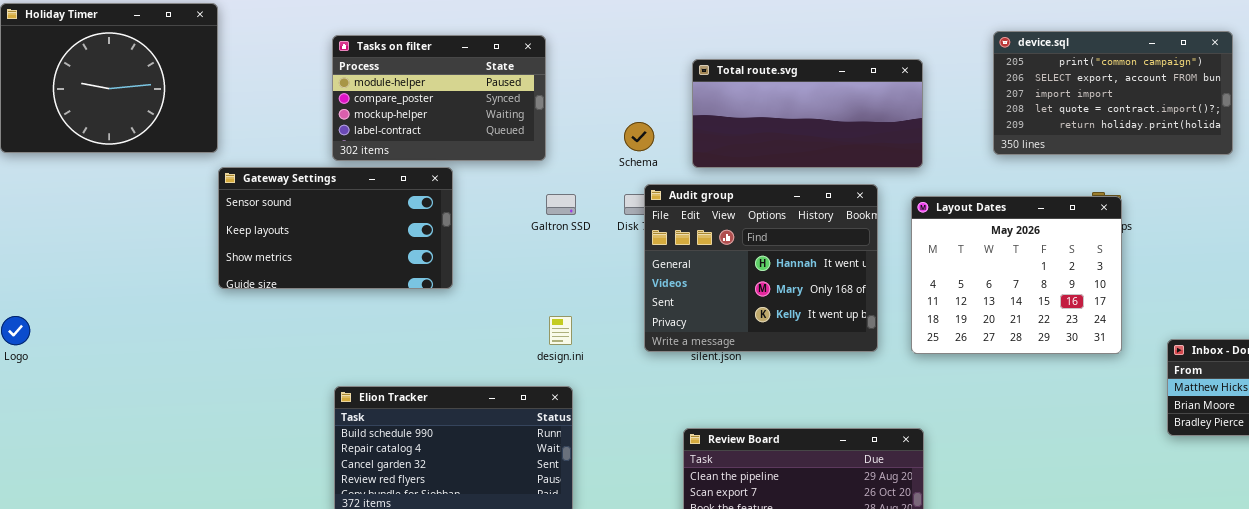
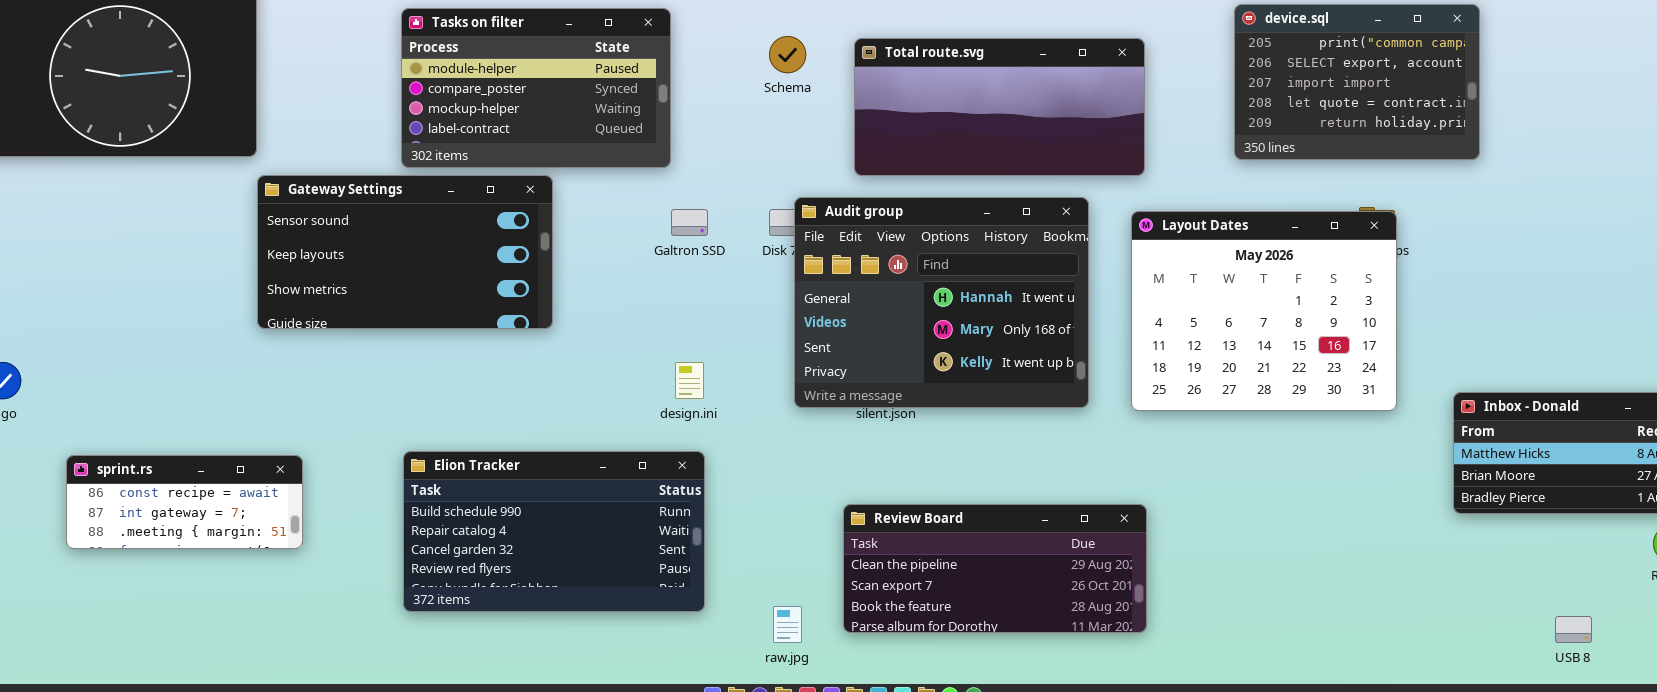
device.sql: [993,31,1233,155] -> [1234,4,1480,160], resized
Schema: [624,122,654,151] -> [769,36,806,73], moved
sprint.rs: none -> [66,455,303,549], opened

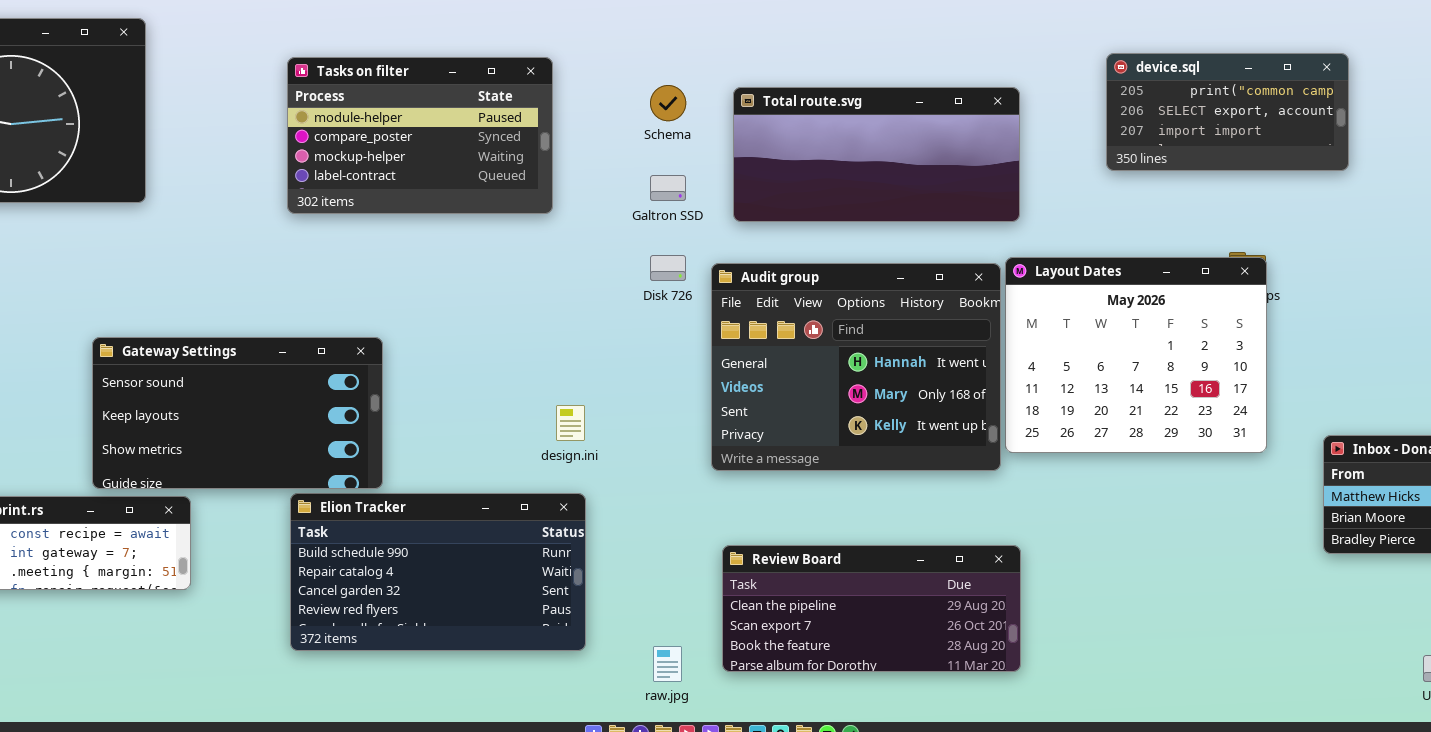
device.sql: [1234,4,1480,160] -> [1106,53,1349,171], resized
Gateway Settings: [257,175,553,329] -> [92,337,383,489], moved
Audit group: [794,197,1089,408] -> [711,263,1001,471], moved
Galtron SSD: [671,209,708,236] -> [650,175,686,201], moved

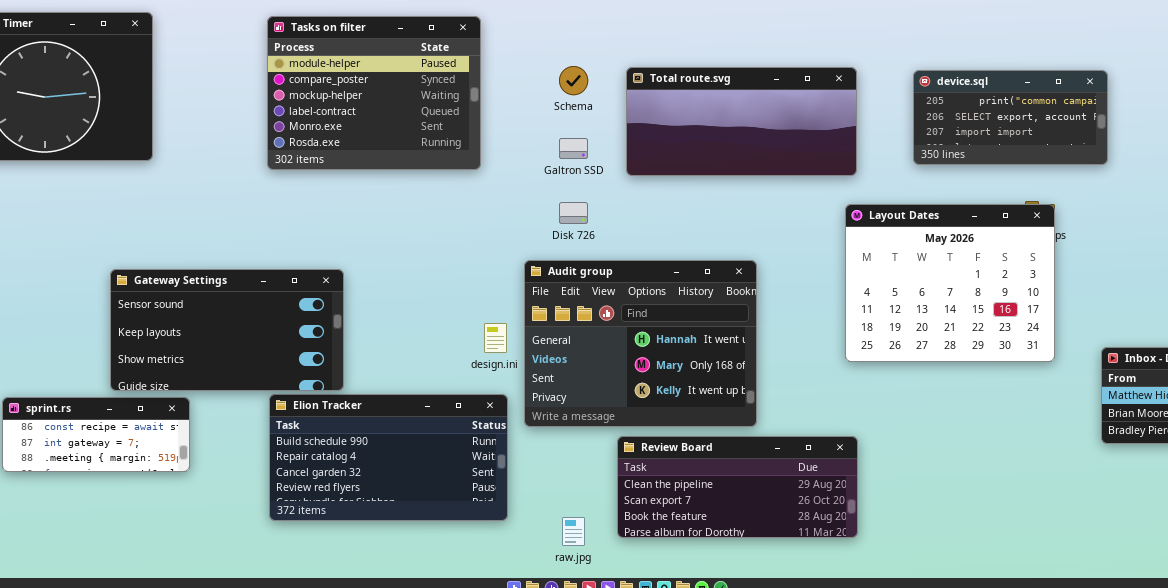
device.sql: [1106,53,1349,171] -> [913,70,1108,165], moved
Tasks on filter: [287,57,553,214] -> [267,16,481,170], resized
Audit group: [711,263,1001,471] -> [524,260,757,427], moved

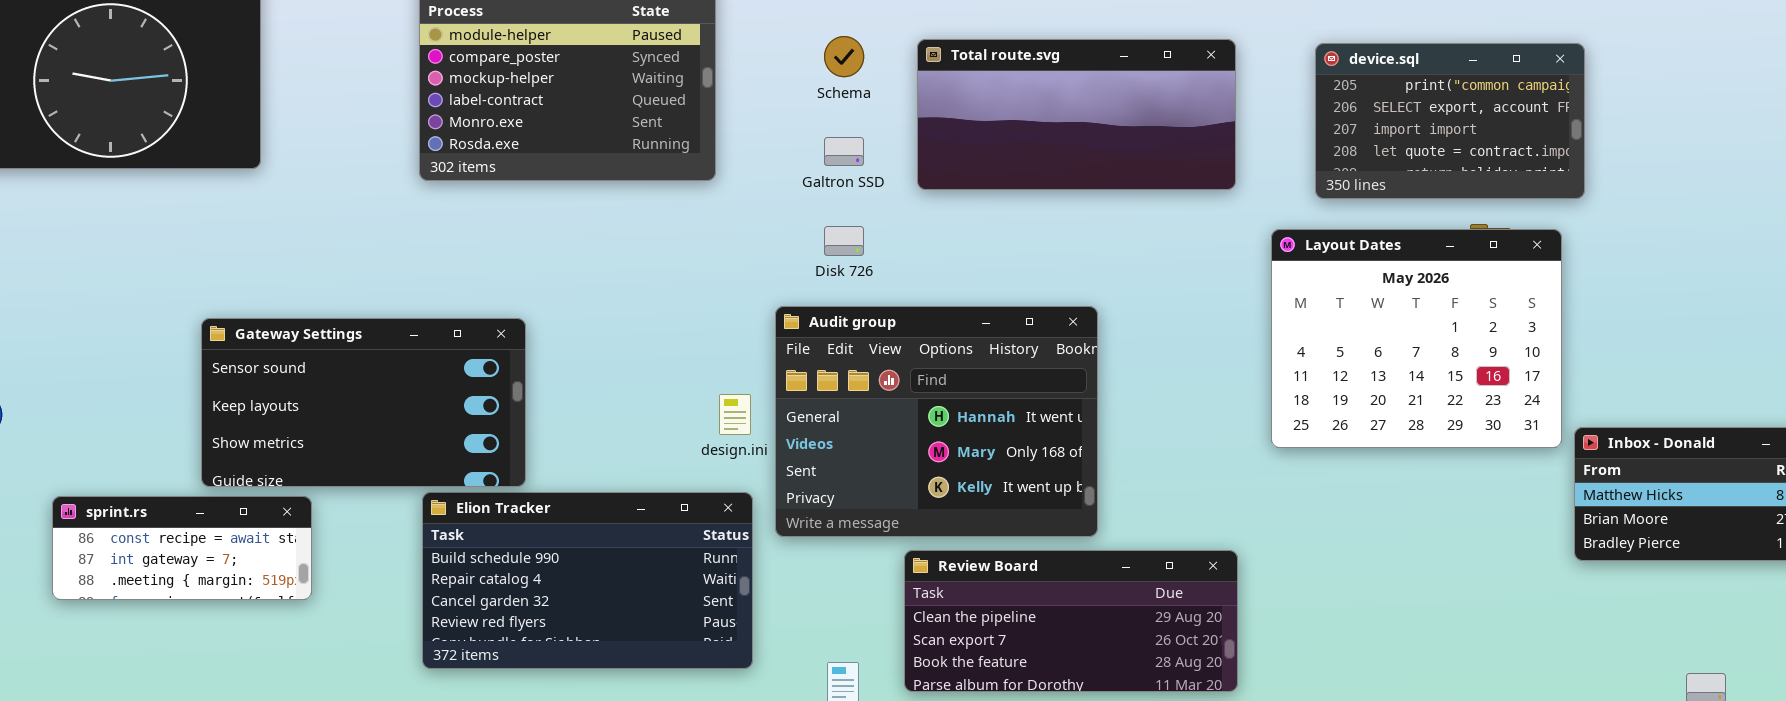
device.sql: [913,70,1108,165] -> [1315,43,1585,199], resized
Layout Dates: [845,204,1055,362] -> [1271,229,1562,448], moved

